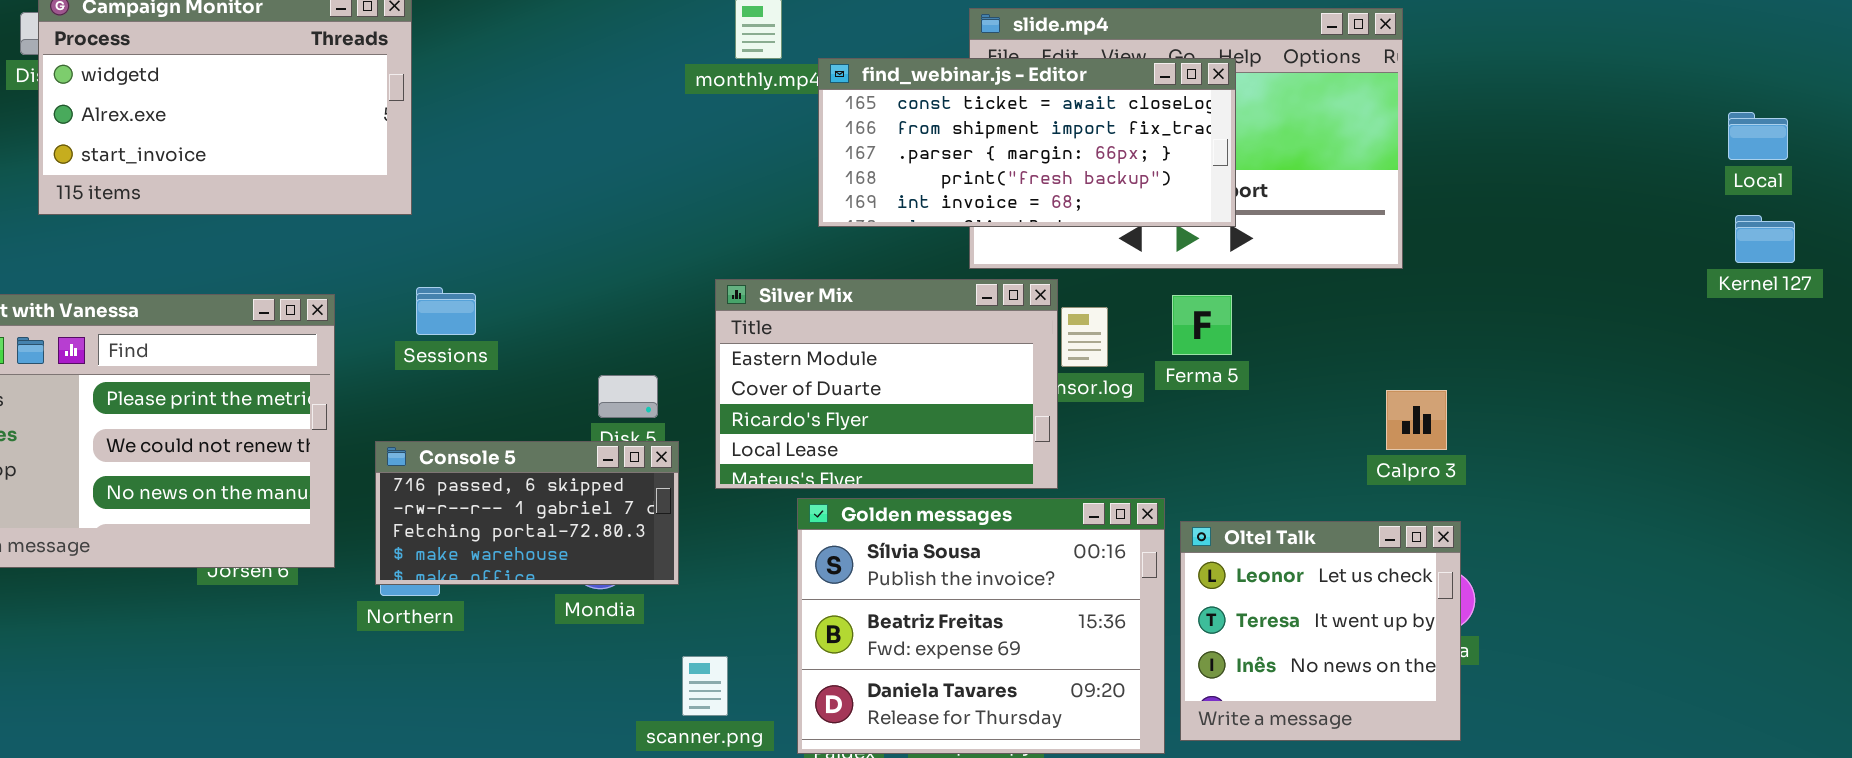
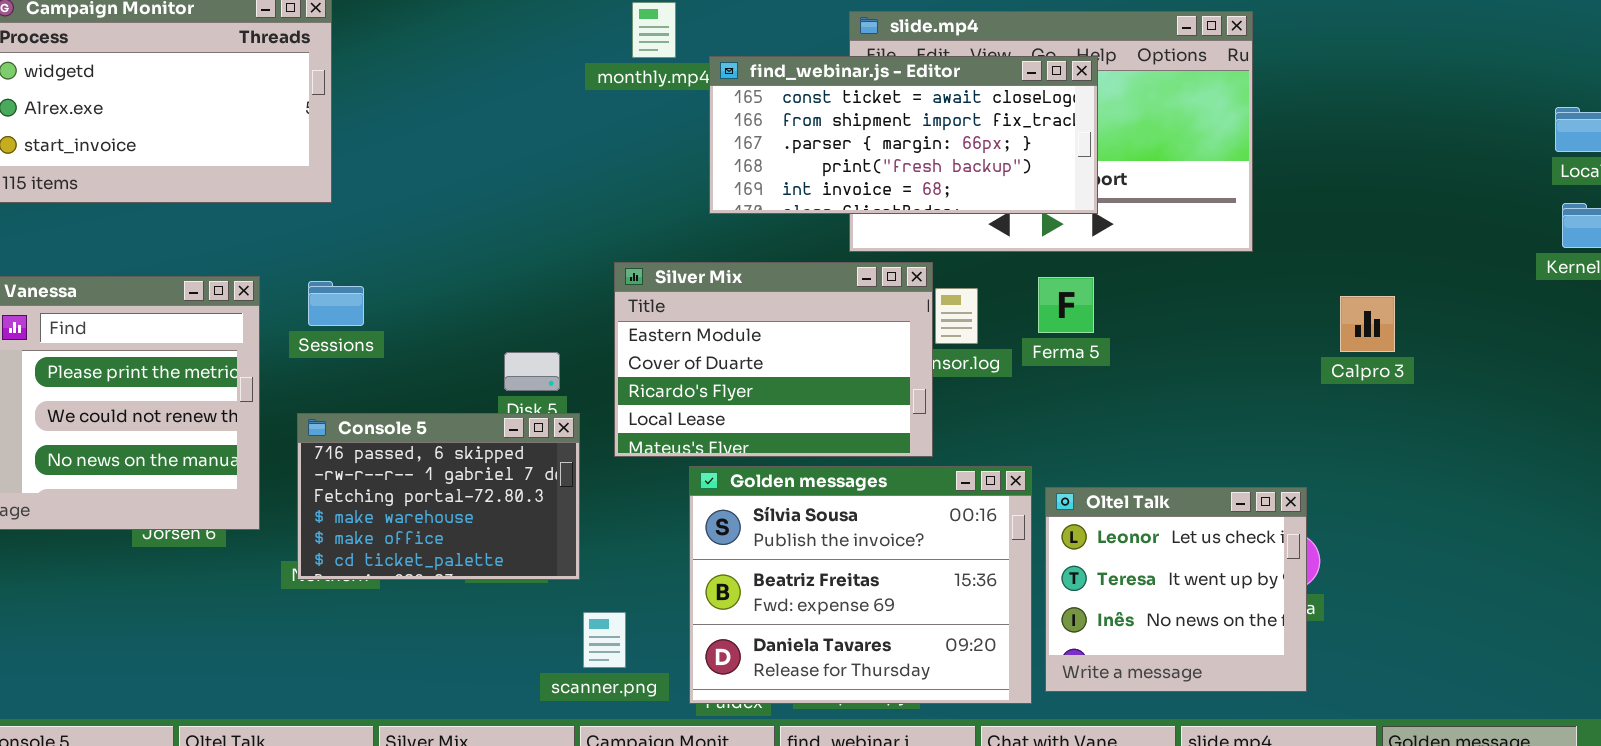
Sessions: [416,287,476,335] -> [308,281,364,326], moved
Calpro 3: [1386,390,1447,450] -> [1340,296,1395,352], moved
Console 5: [375,441,679,585] -> [297,413,580,580], resized

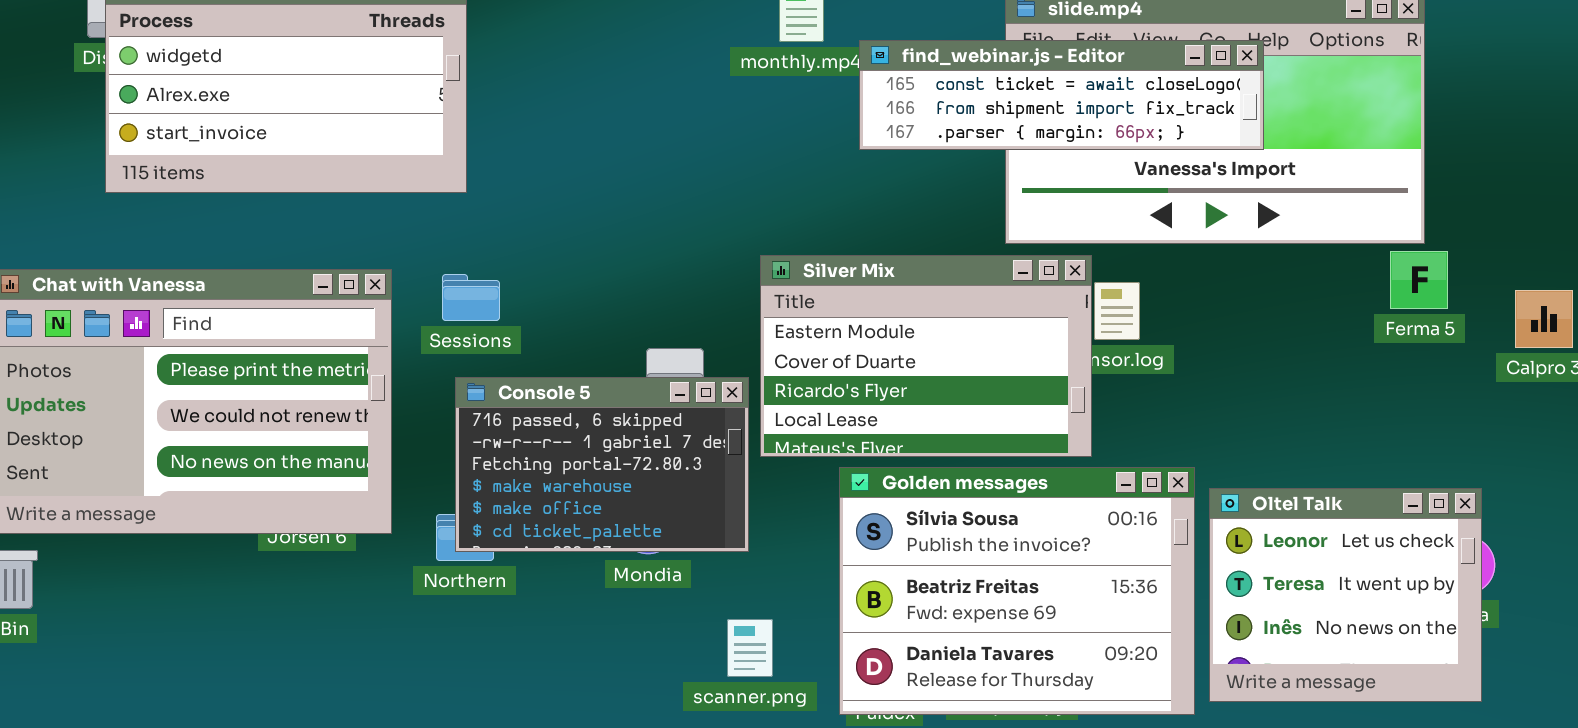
find_webinar.js - Editor: [709,56,1098,214] -> [859,40,1264,150], resized
Ferma 5: [1038,277,1094,333] -> [1390,251,1448,309], moved
Console 5: [297,413,580,580] -> [455,377,749,552], moved

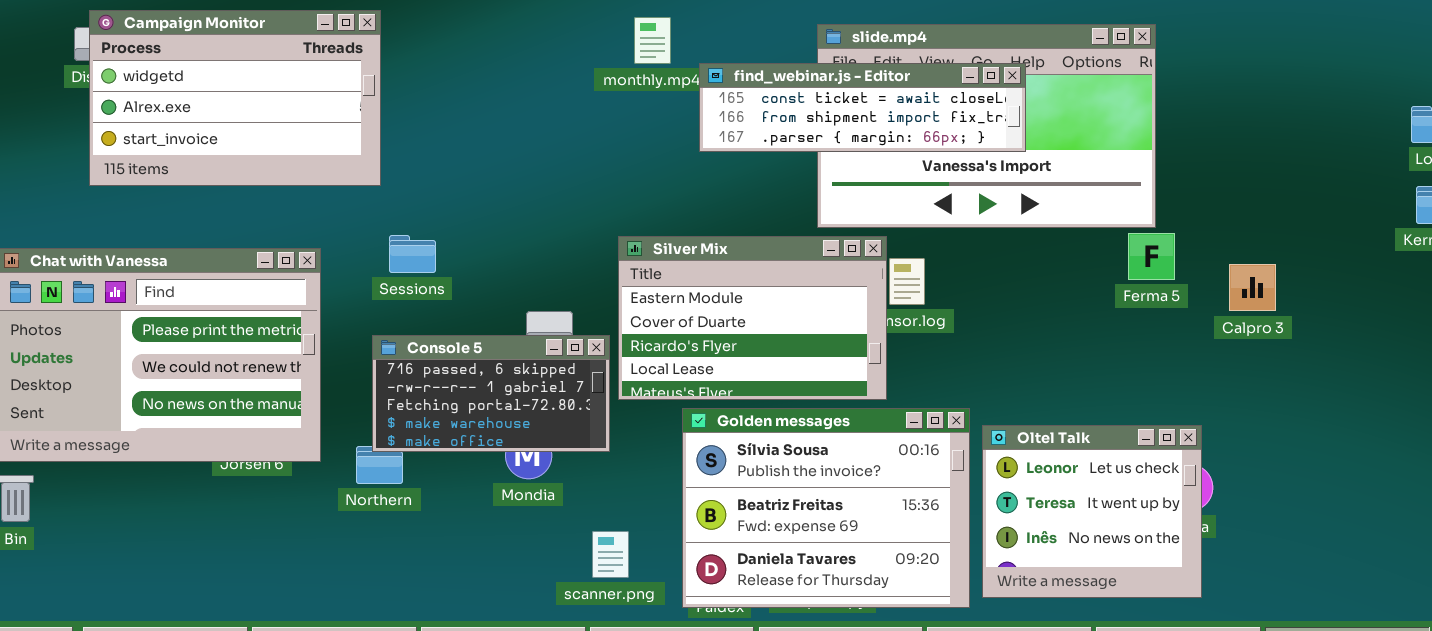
Sessions: [442,274,500,321] -> [389,235,436,273], moved
Console 5: [455,377,749,552] -> [372,335,610,452], resized

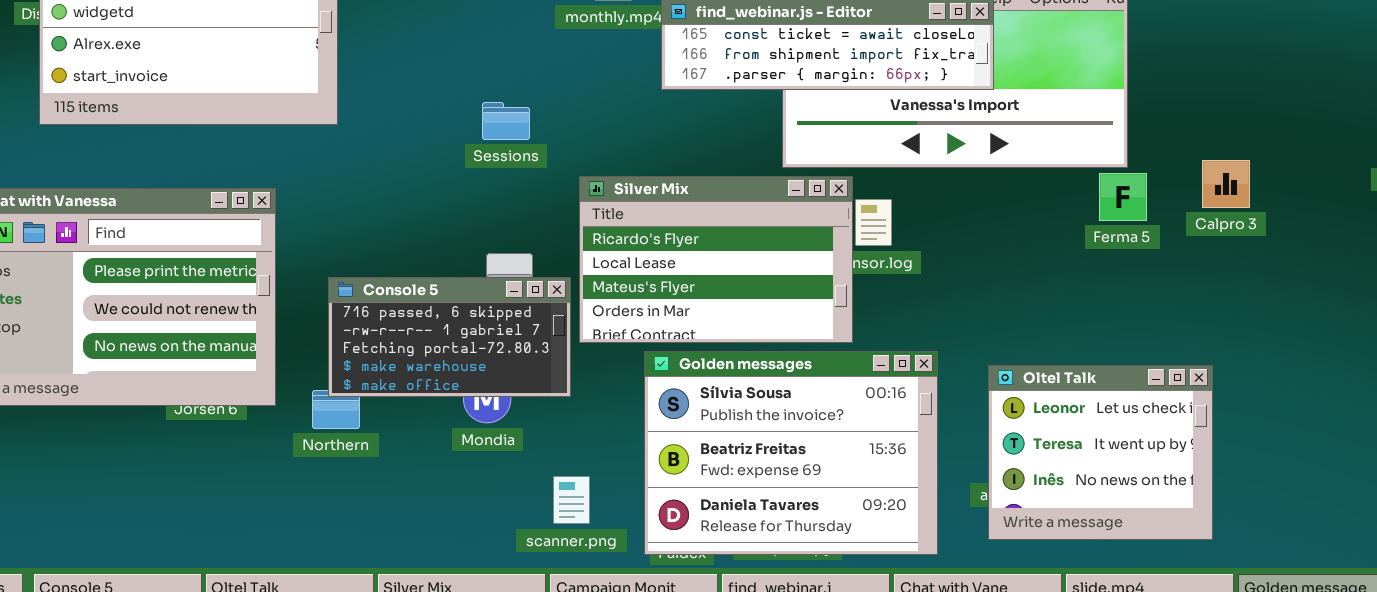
Sessions: [389,235,436,273] -> [482,102,530,140], moved
Silver Mix: [618,236,887,400] -> [579,176,853,343], scrolled down 2 rows
Calpro 3: [1229,264,1276,311] -> [1202,160,1250,208], moved
Oltel Talk: [982,425,1202,598] -> [988,365,1213,540], moved

